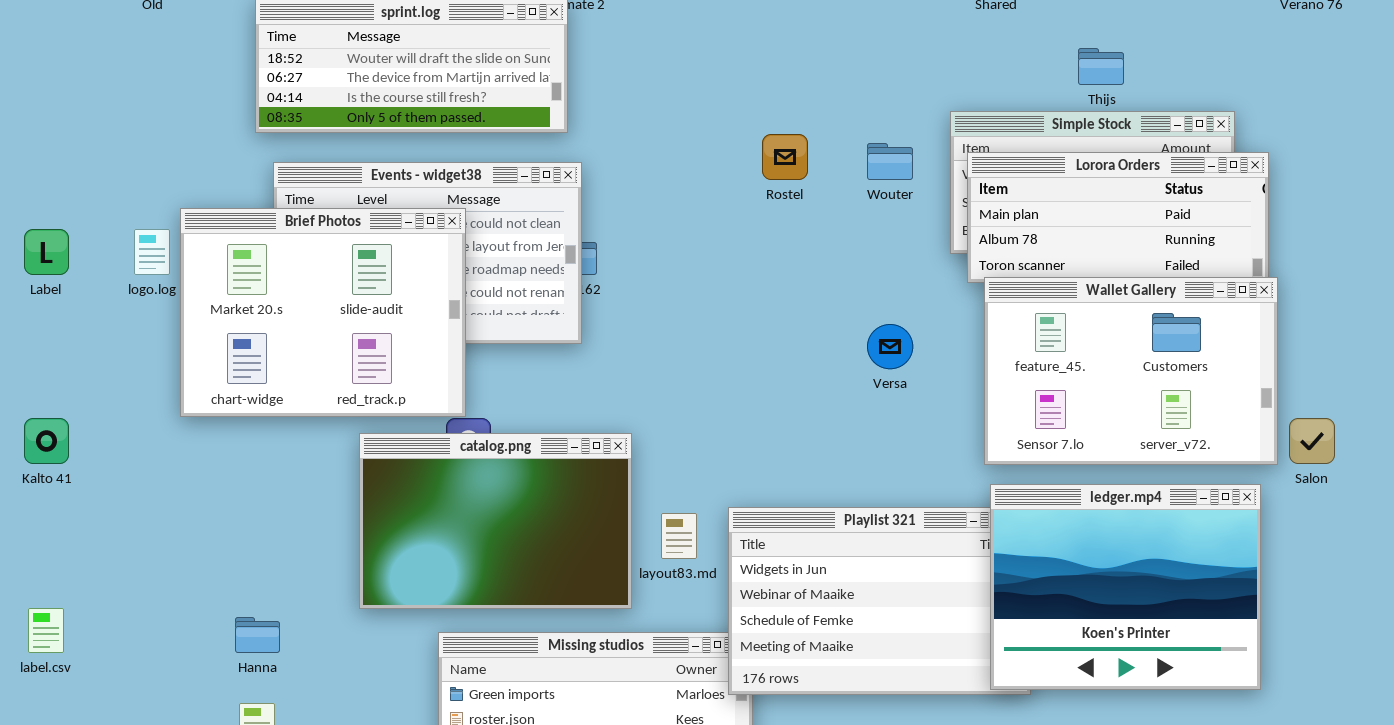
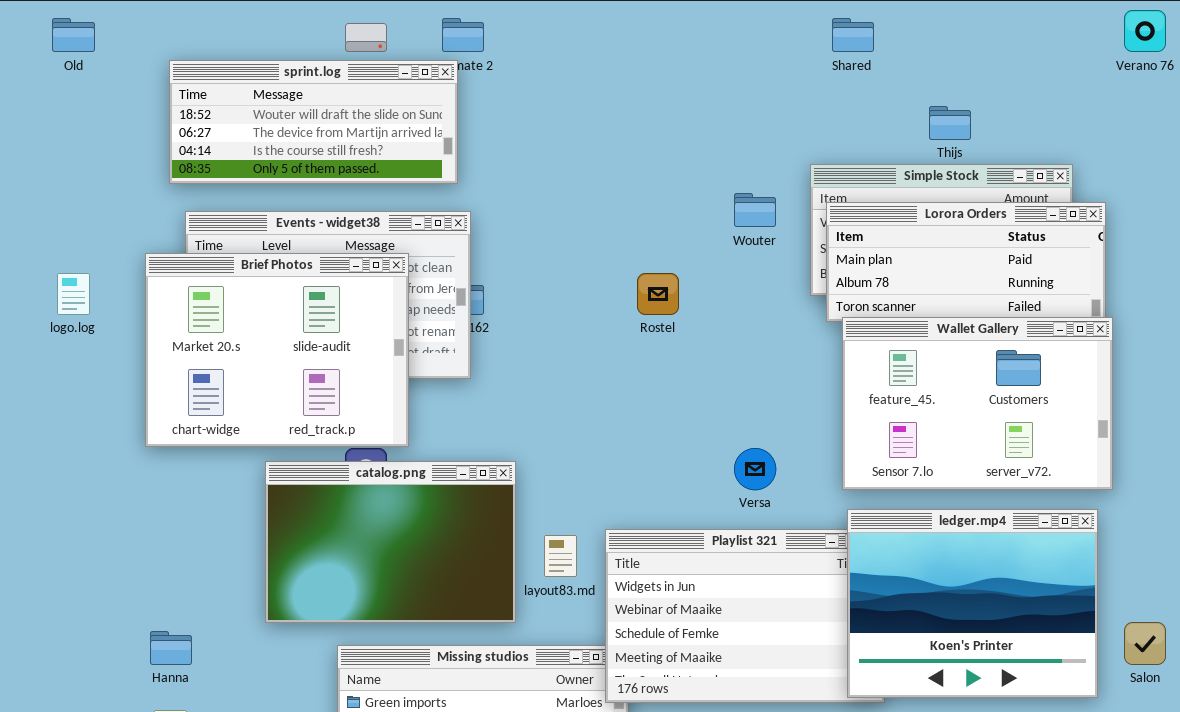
Rostel: [762,134,808,180] -> [637,273,679,315], moved
Brief Photos: [180,208,466,417] -> [145,253,409,447], moved
Versa: [867,324,913,369] -> [734,448,776,490], moved
Salon: [1289,418,1335,464] -> [1124,622,1166,665], moved

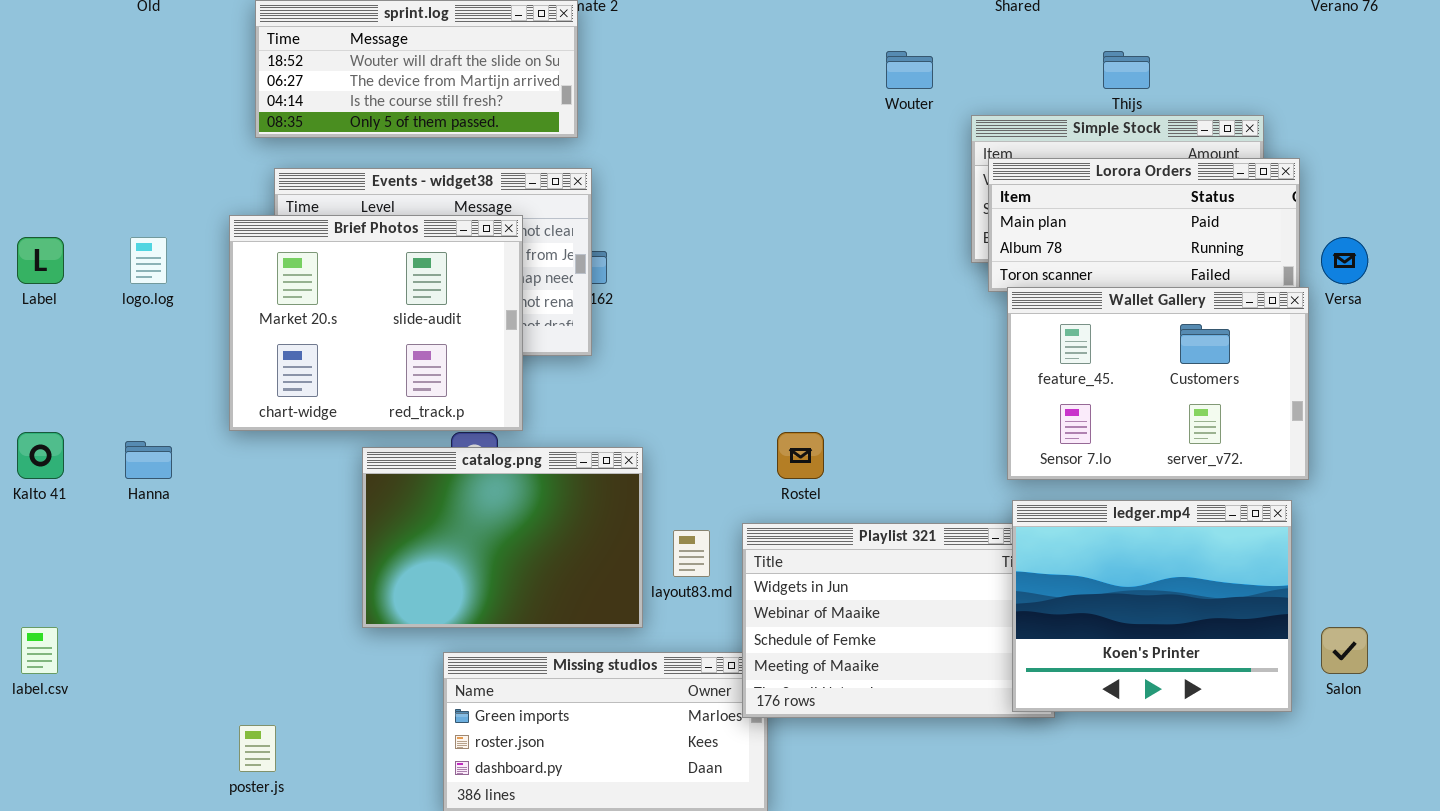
Wouter: [734,193,776,227] -> [886,51,933,89], moved
Rostel: [637,273,679,315] -> [777,432,824,479], moved
Versa: [734,448,776,490] -> [1321,237,1368,284], moved
Hanna: [150,631,192,665] -> [125,441,172,479], moved

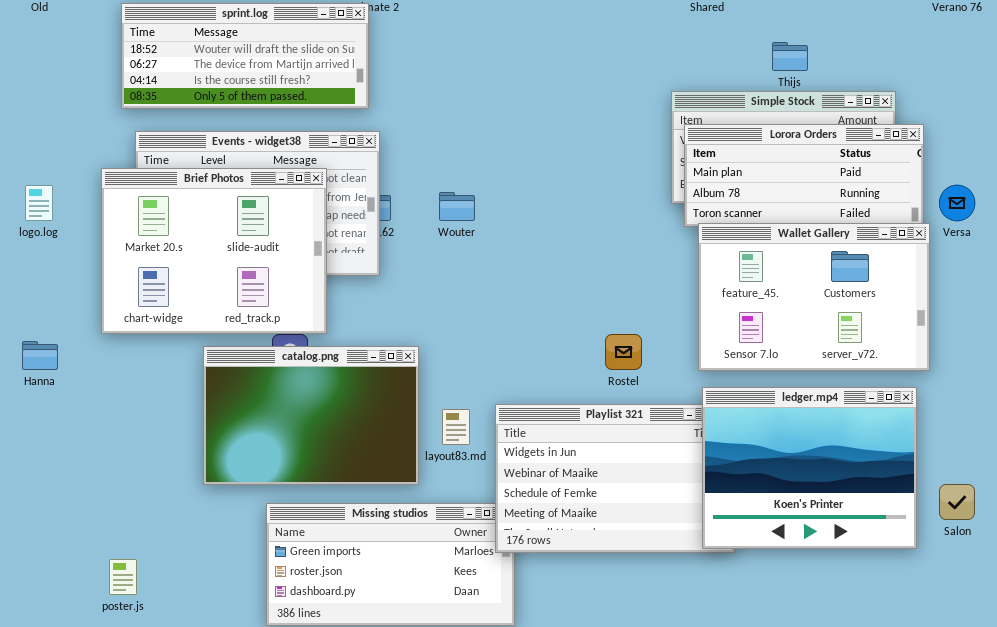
Wouter: [886,51,933,89] -> [439,192,475,221], moved
Rostel: [777,432,824,479] -> [605,334,642,370], moved

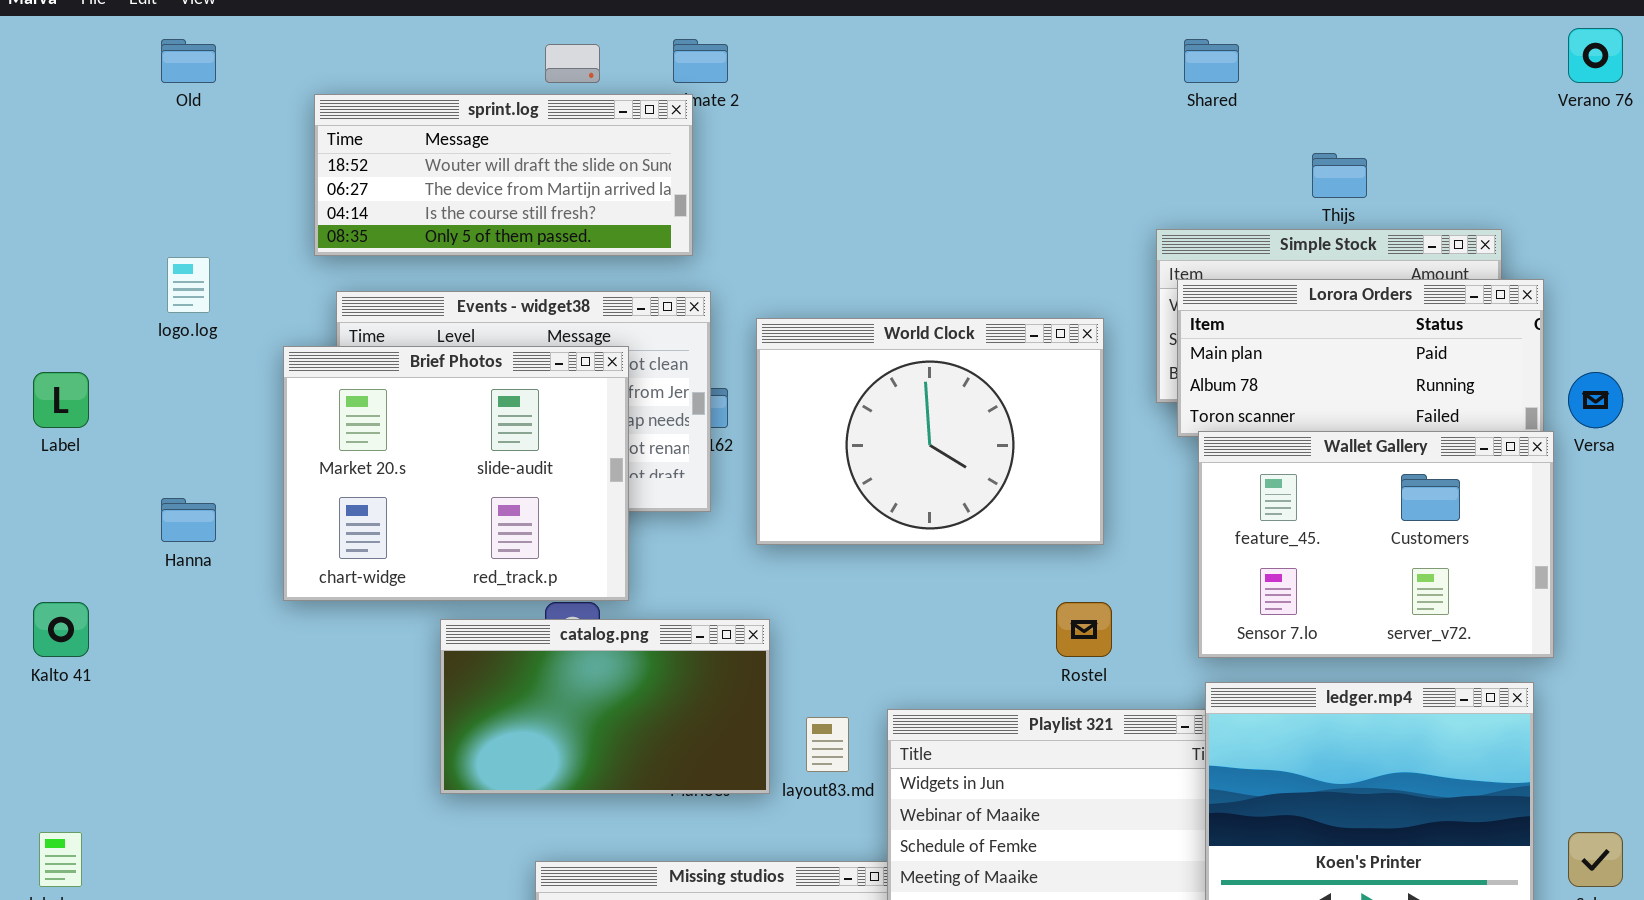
World Clock: none -> [756,318,1104,545], opened
logo.log: [25,185,53,221] -> [167,257,210,313], moved
Hanna: [22,341,58,370] -> [161,498,216,542], moved
catalog.png: [203,346,419,485] -> [440,619,770,794], resized

